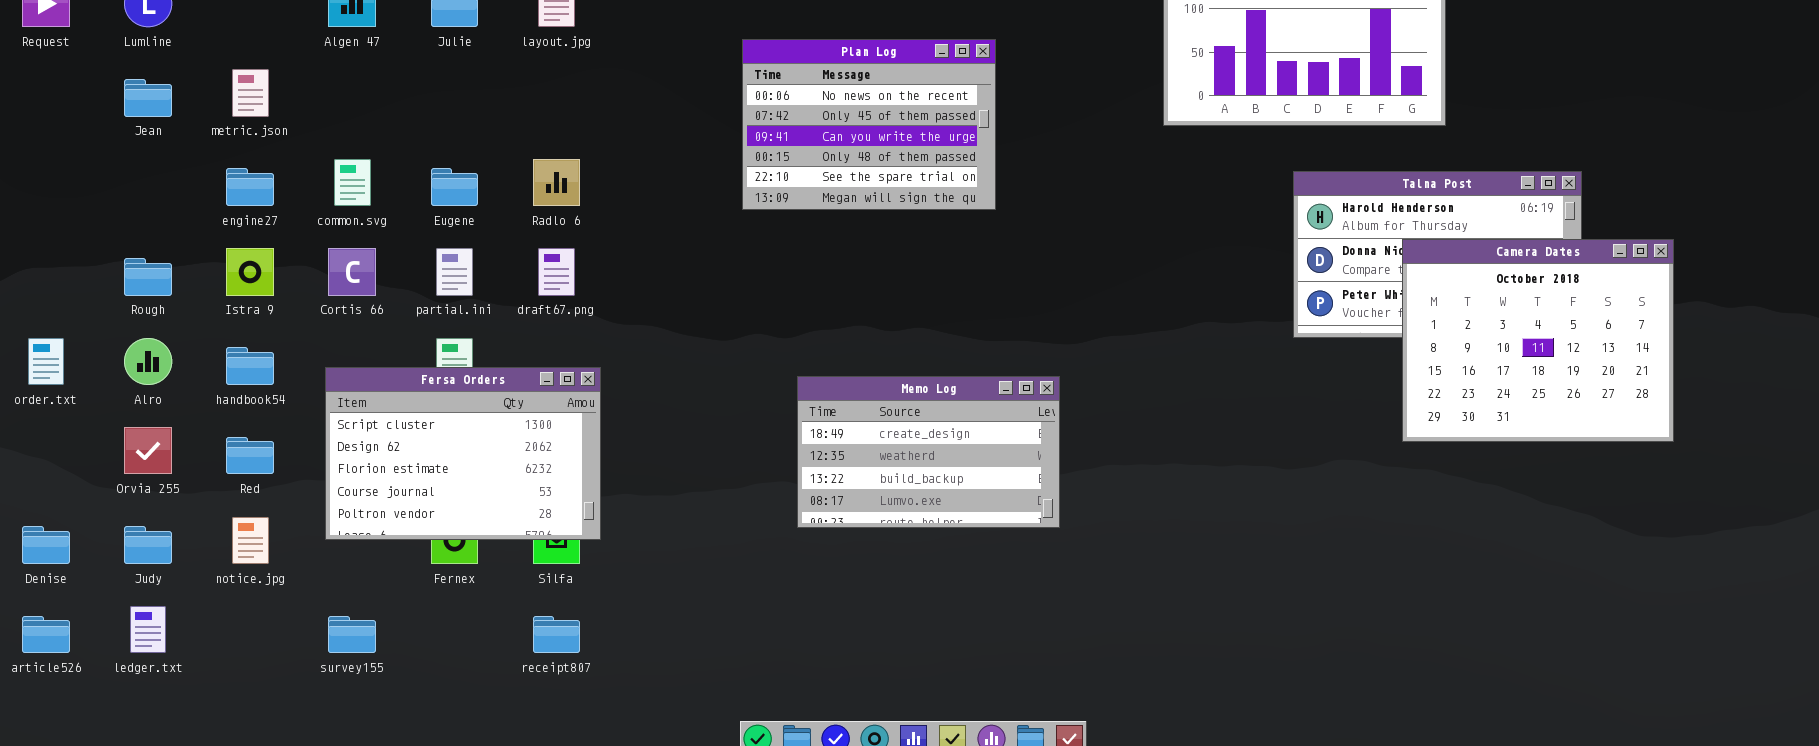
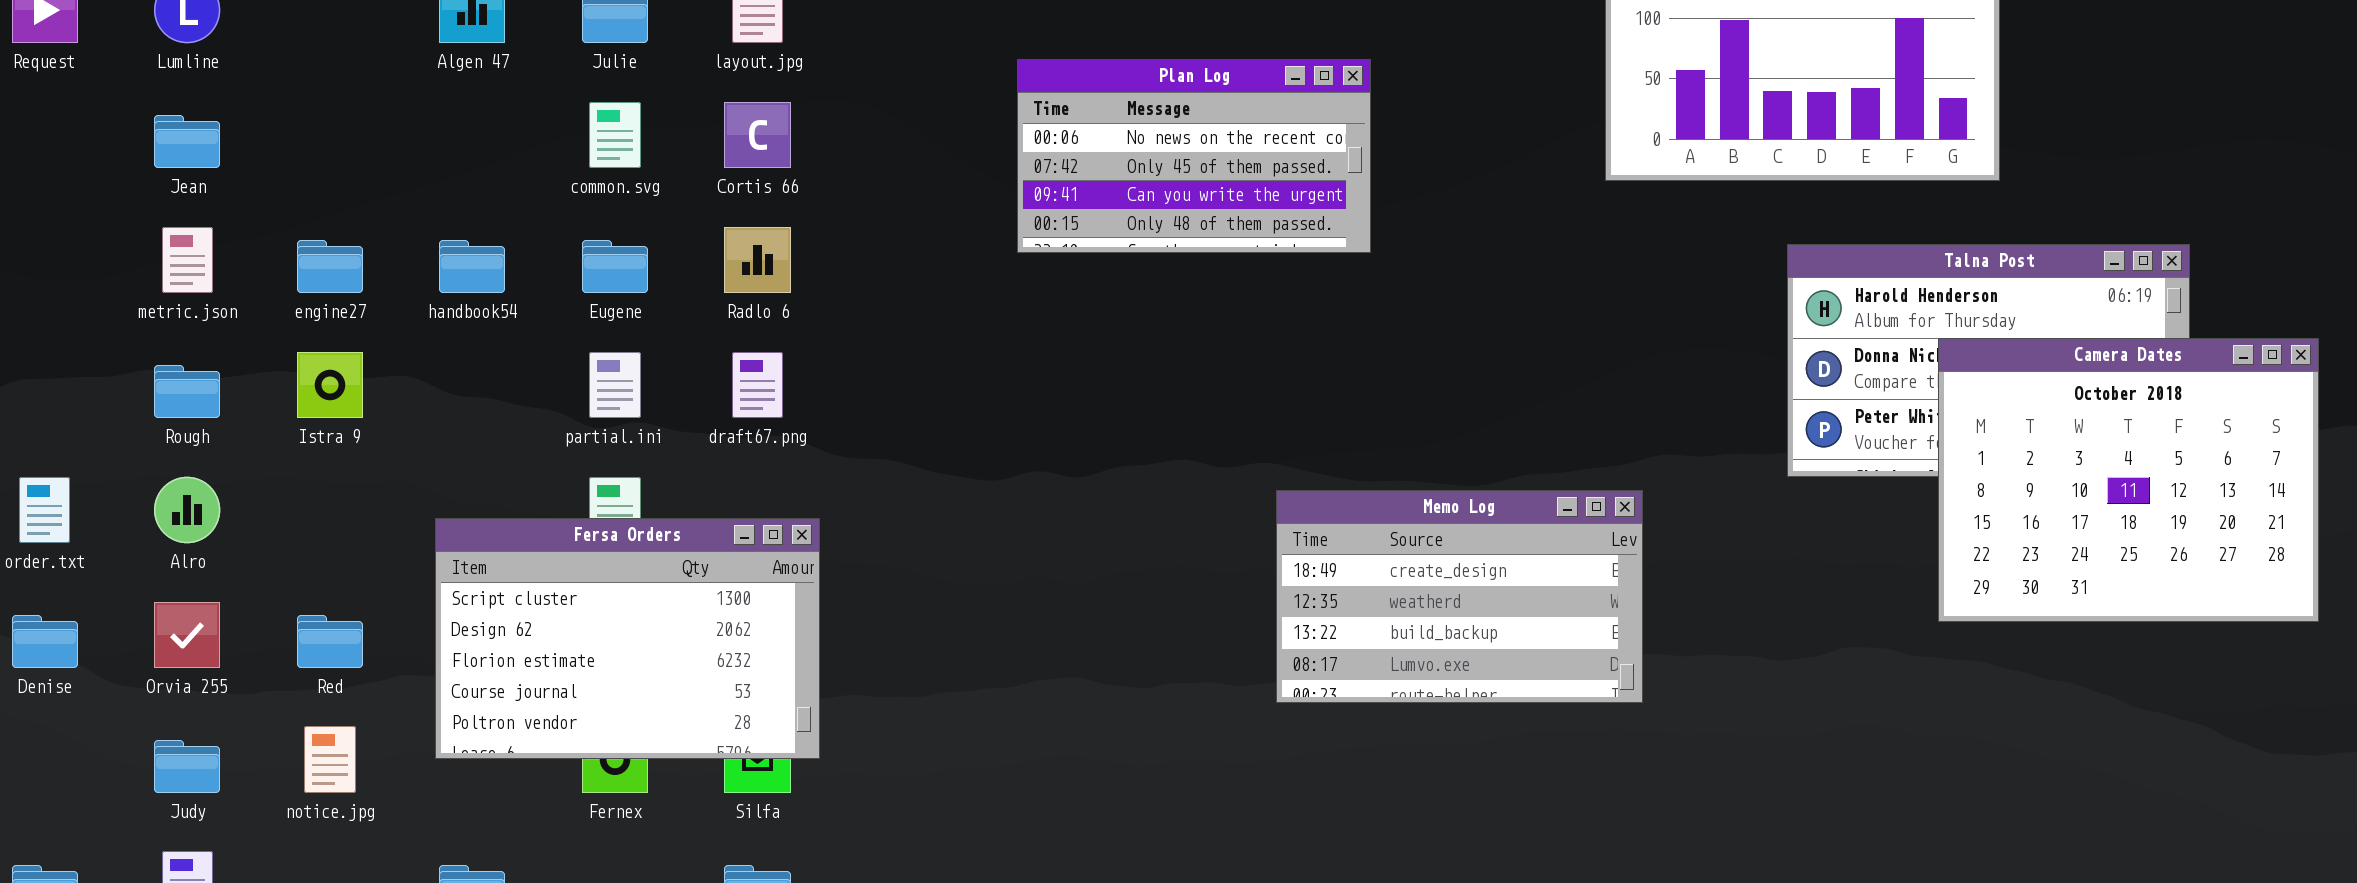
Plan Log: [742,39,996,210] -> [1017,59,1371,253], resized
metric.json: [232,69,269,117] -> [162,227,213,293], moved
common.svg: [334,159,371,206] -> [589,102,641,168], moved
Cortis 66: [328,248,376,296] -> [724,102,791,168], moved
handbook54: [226,347,274,385] -> [439,240,505,293], moved
Memo Log: [797,376,1060,528] -> [1276,490,1643,703], moved
Denise: [22,526,70,564] -> [12,615,78,668], moved

